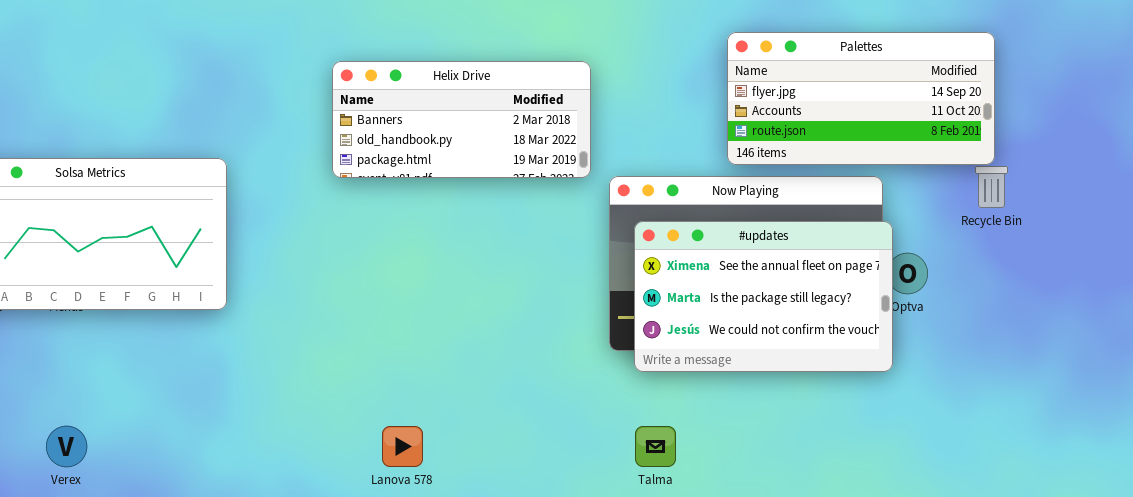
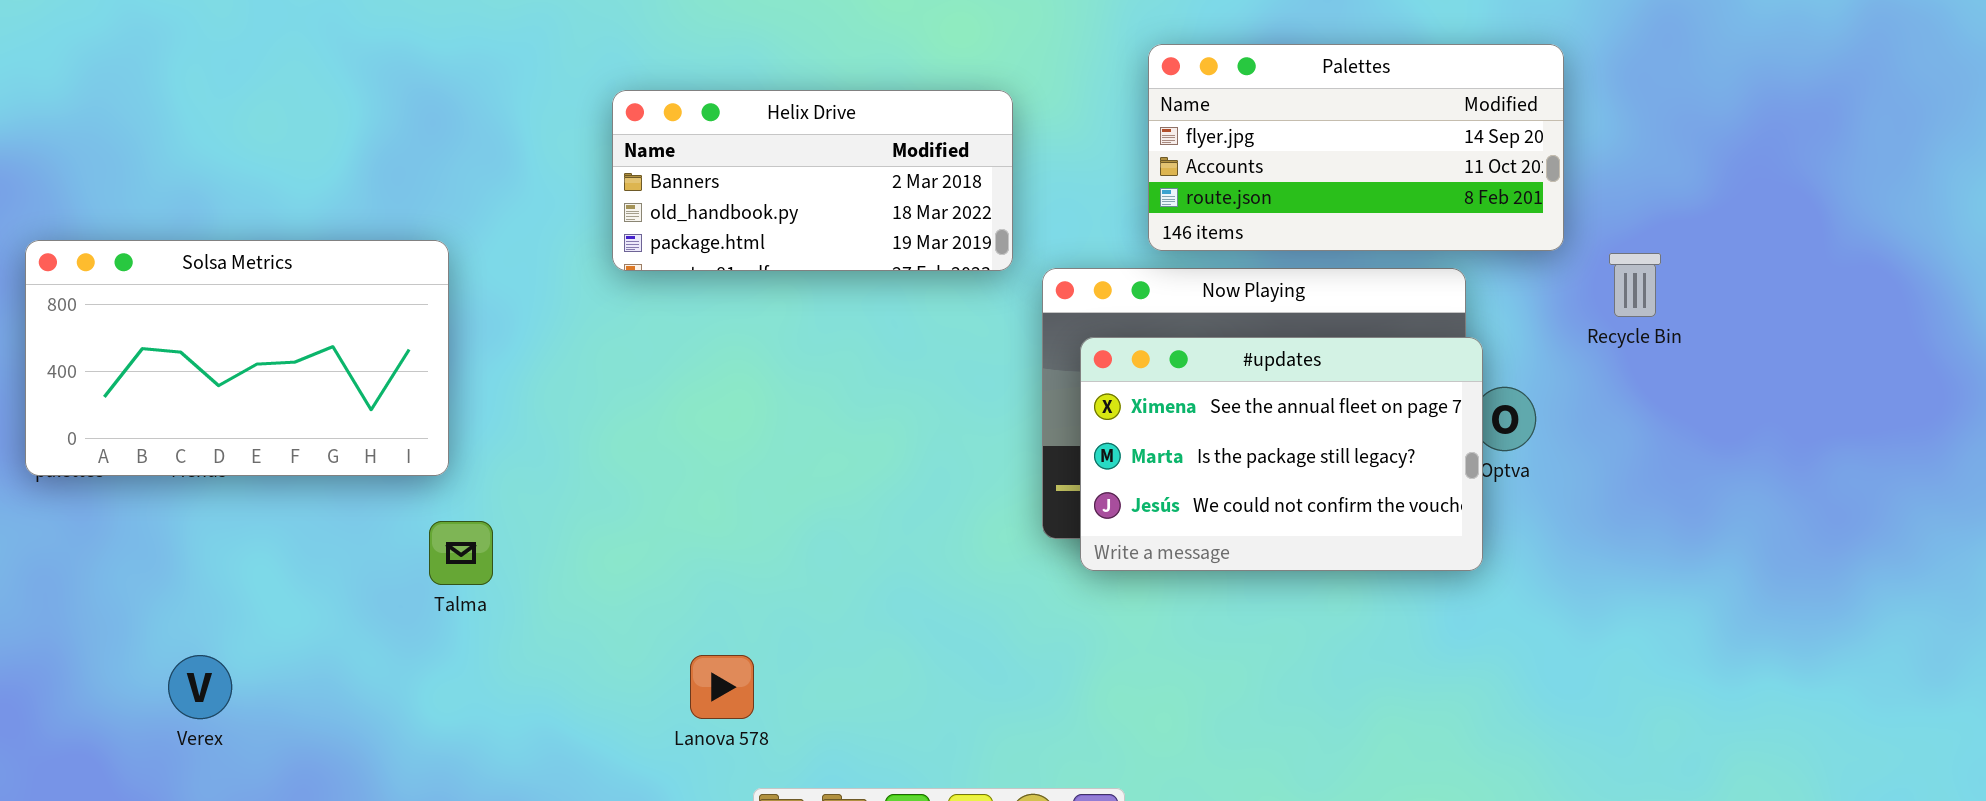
Palettes: [727,32,995,165] -> [1148,44,1564,251], moved
Talma: [635,426,676,467] -> [429,521,493,585], moved

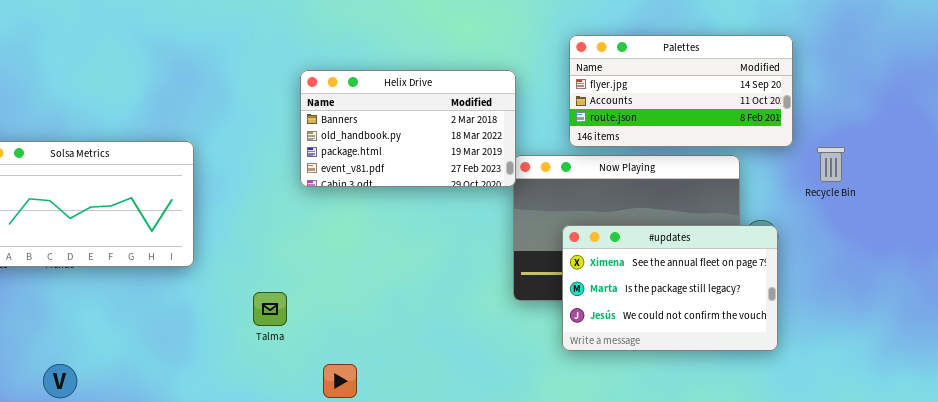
Helix Drive: [612,90,1013,271] -> [300,70,516,187], moved, resized
#updates: [1080,337,1483,571] -> [562,225,778,351], moved
Talma: [429,521,493,585] -> [253,292,287,326], moved

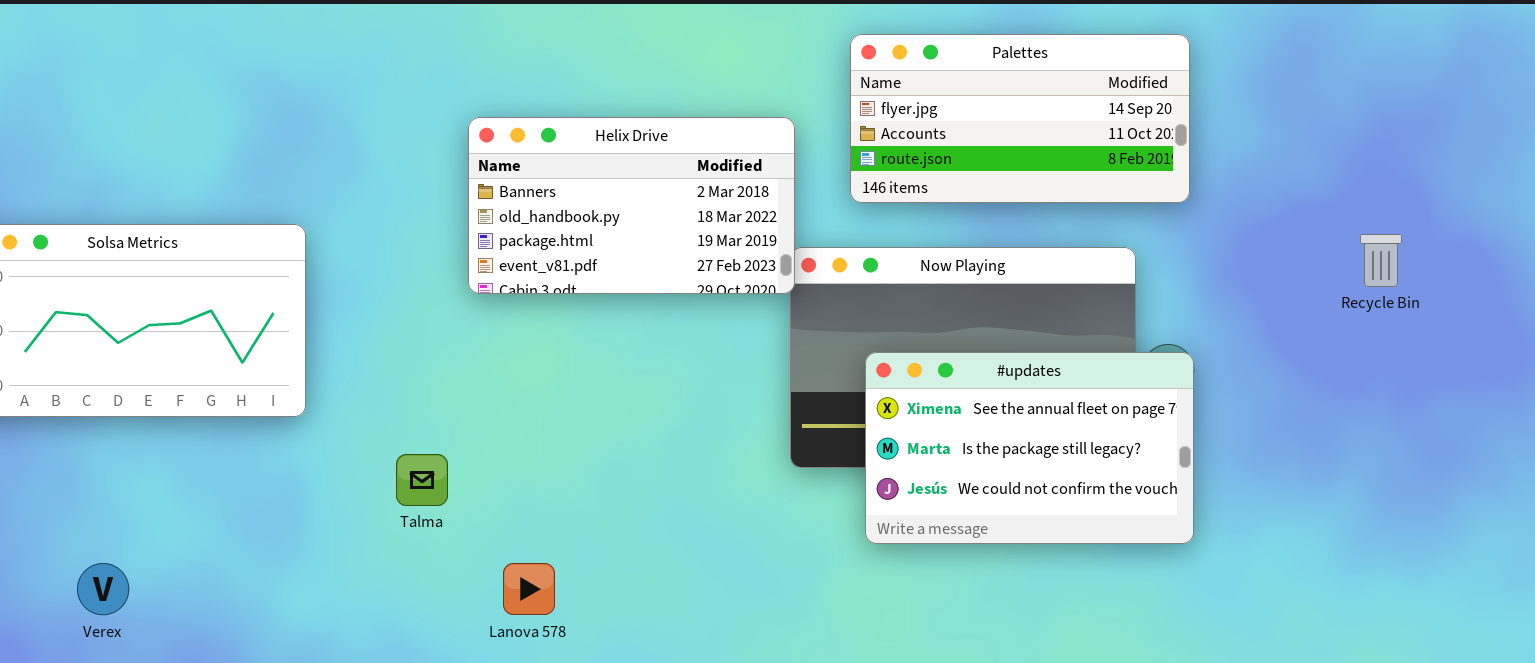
Palettes: [569,35,793,147] -> [850,34,1190,203], moved
Recycle Bin: [817,147,845,182] -> [1360,234,1402,287], moved

